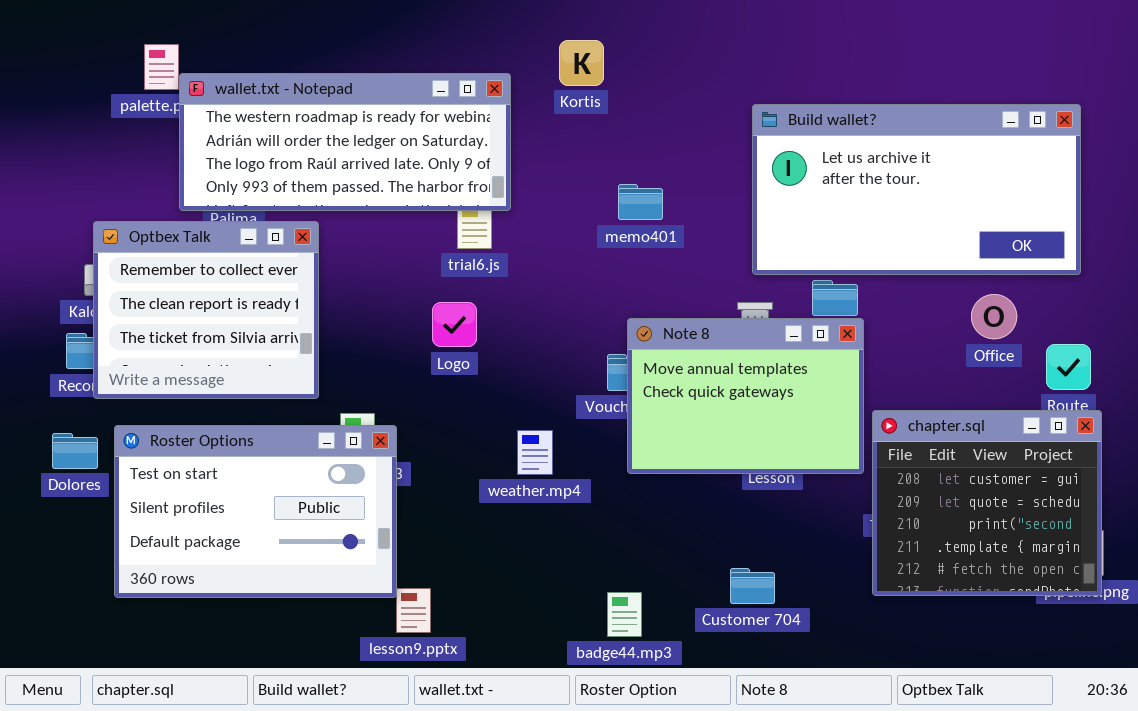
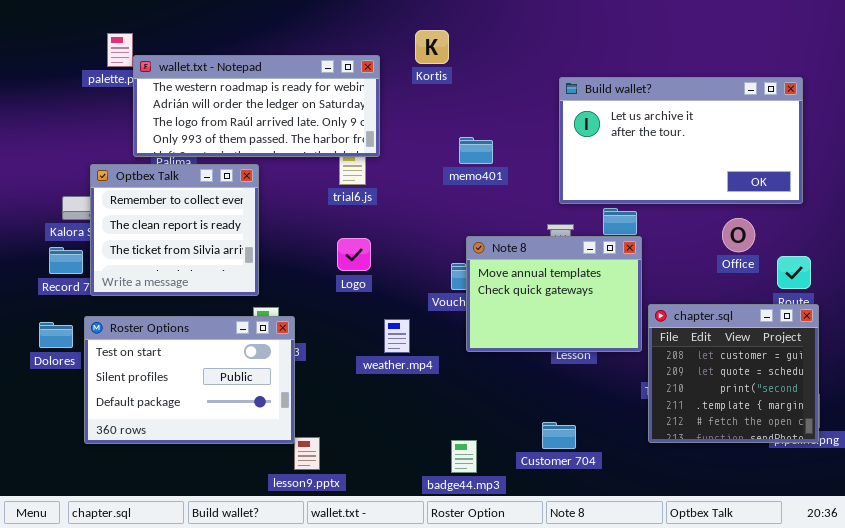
Optbex Talk: [93,221,319,399] -> [90,164,259,296], moved
Logo: [432,302,477,347] -> [337,238,371,271], moved

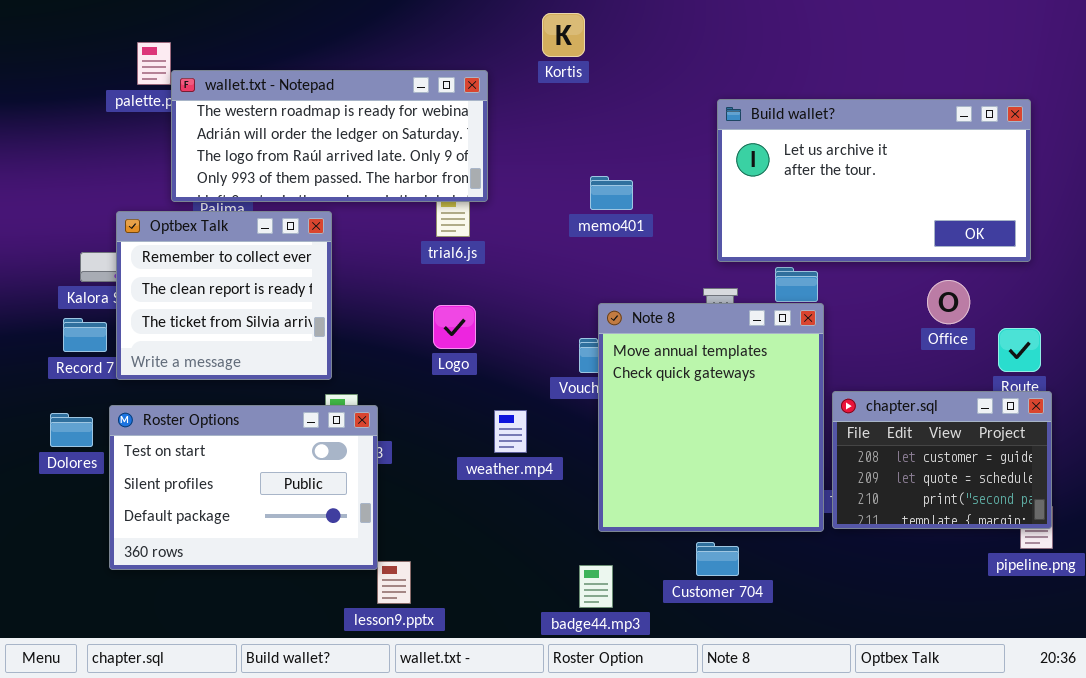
Kortis: [415,30,449,64] -> [542,13,585,57], moved
Note 8: [466,236,642,352] -> [598,303,824,532], resized
chapter.sql: [648,304,819,443] -> [832,391,1052,529], resized

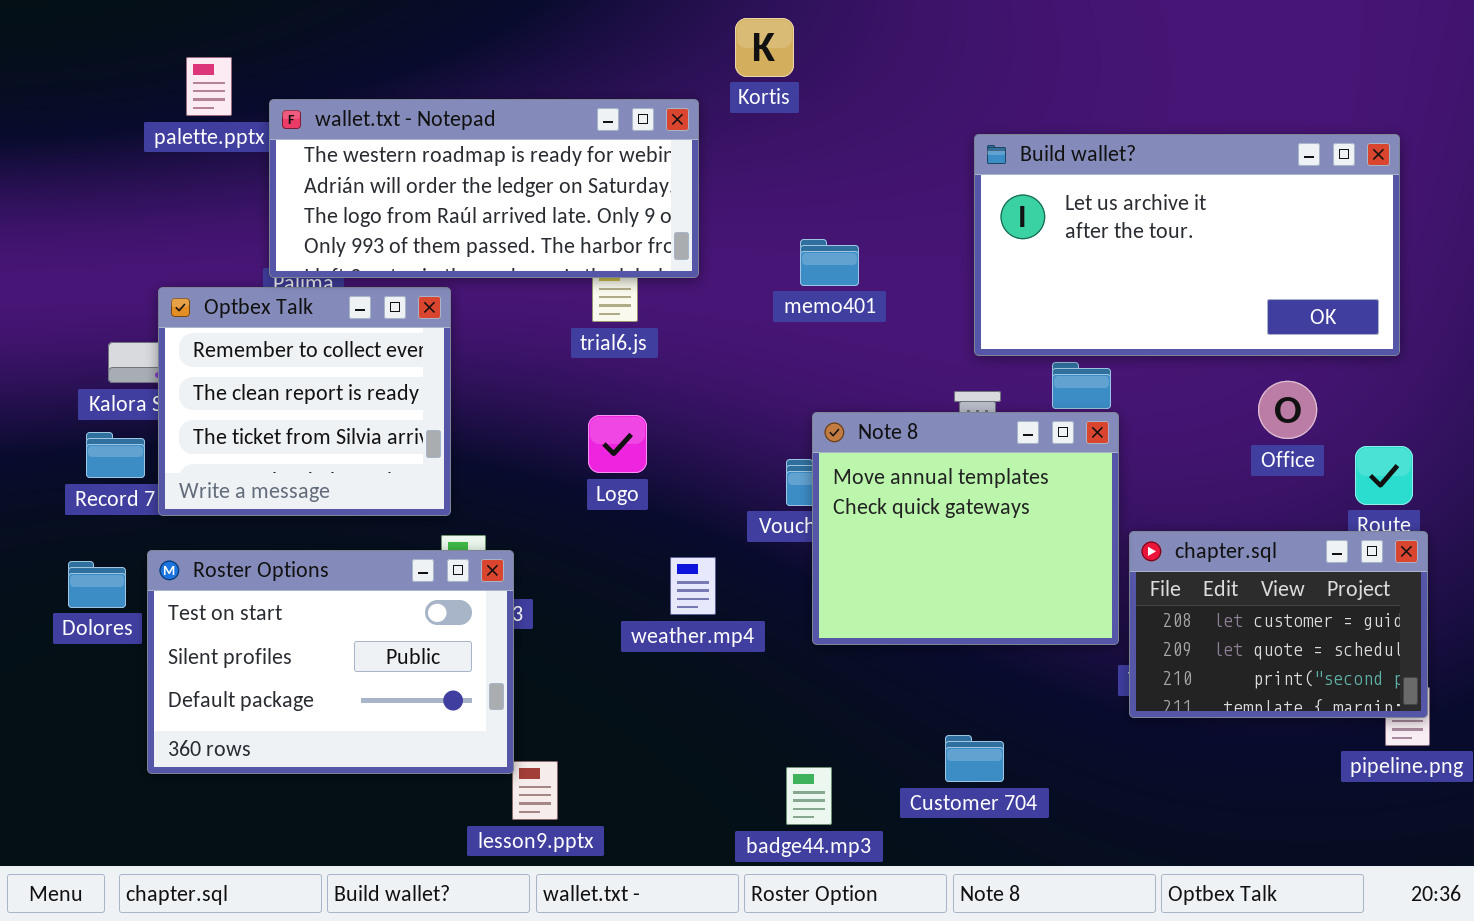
wallet.txt - Notepad: [171,70,488,202] -> [269,99,699,278], moved
Note 8: [598,303,824,532] -> [812,412,1119,645], resized

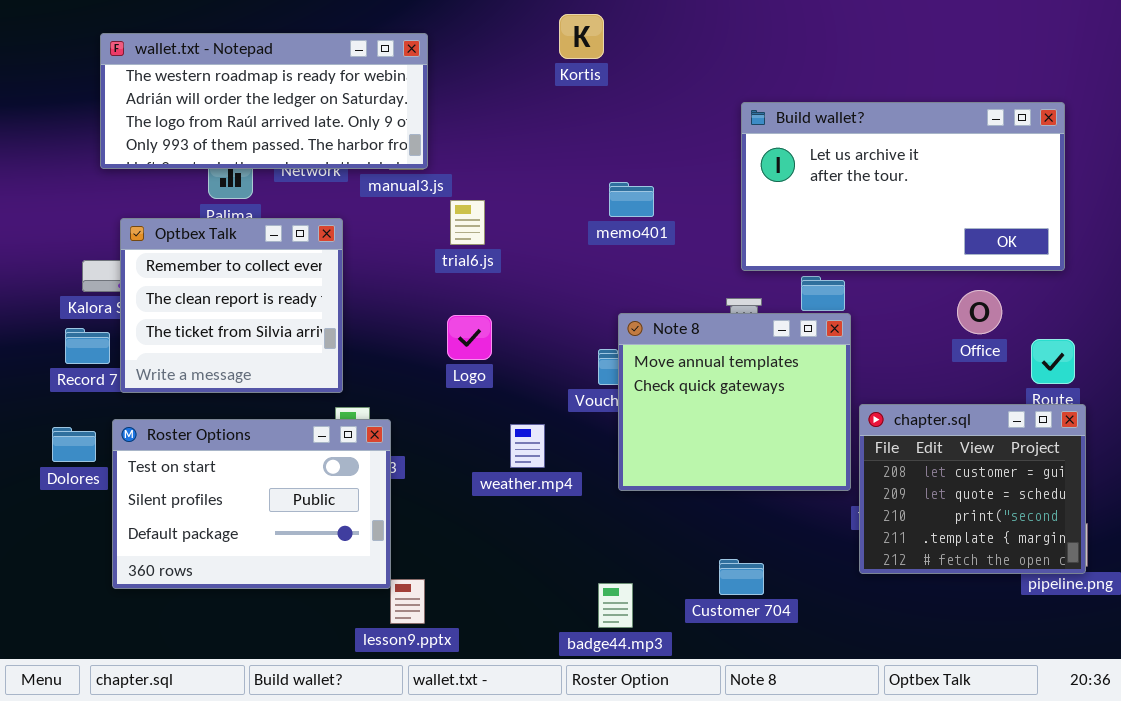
wallet.txt - Notepad: [269,99,699,278] -> [100,33,428,169], moved
chapter.sql: [1129,531,1428,718] -> [859,404,1086,574], resized

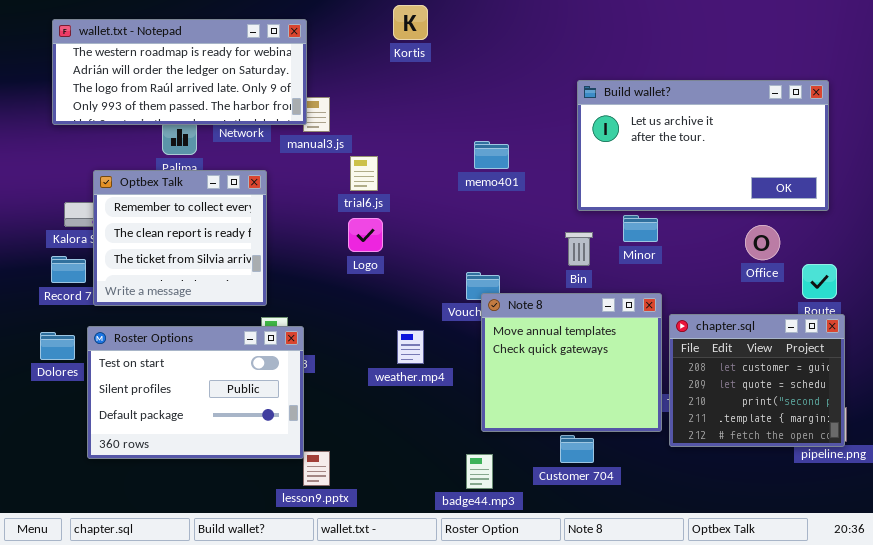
Kortis: [559,14,604,59] -> [393,5,428,40], moved
wallet.txt - Notepad: [100,33,428,169] -> [52,19,307,125], moved
Note 8: [618,313,851,491] -> [481,293,662,432], moved
Logo: [447,315,492,360] -> [348,218,383,252], moved

